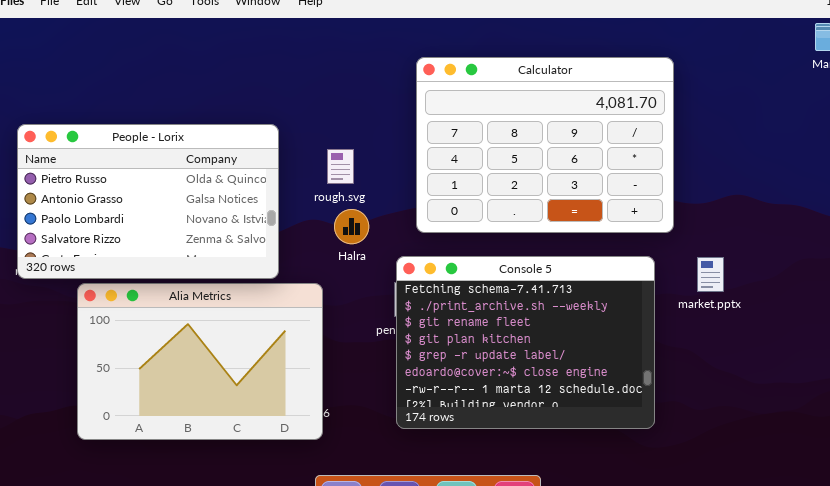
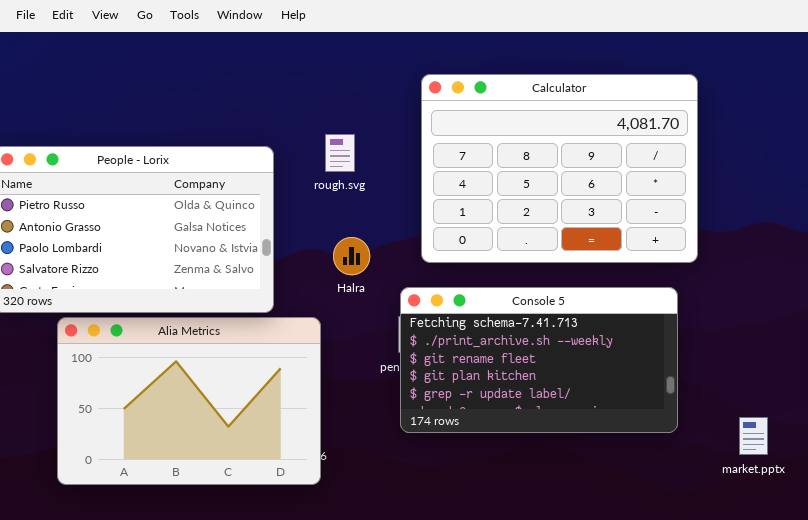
rough.svg: [327,149,354,184] -> [325,134,355,172], moved
Console 5: [396,256,655,429] -> [400,287,678,433], resized
market.pptx: [697,257,724,292] -> [739,417,768,455], moved

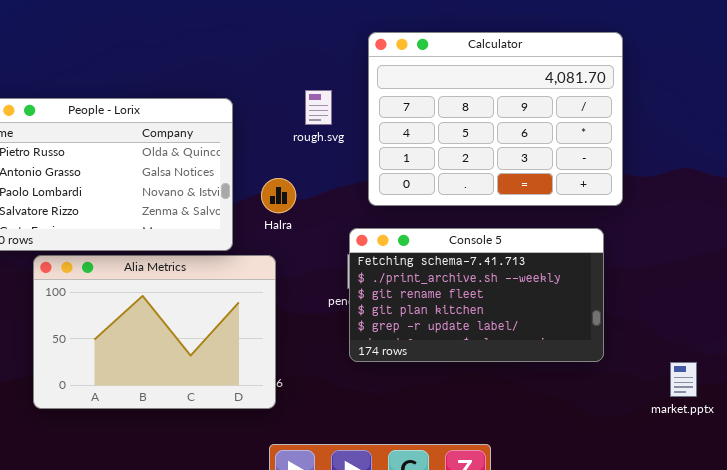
rough.svg: [325,134,355,172] -> [305,90,332,125], moved
Halra: [333,237,370,275] -> [261,178,296,213], moved
market.pptx: [739,417,768,455] -> [670,362,697,397], moved

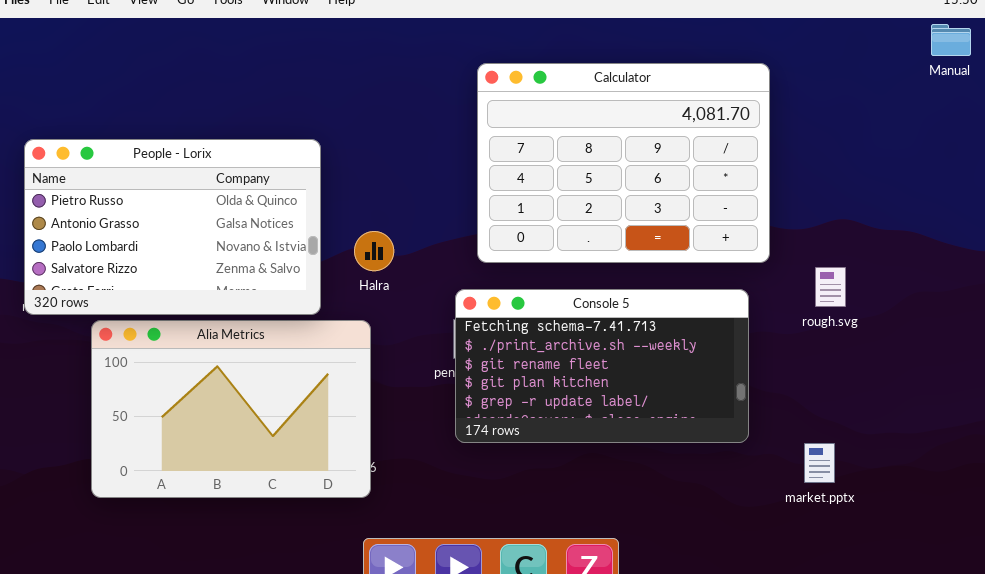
rough.svg: [305,90,332,125] -> [815,267,846,307], moved
market.pptx: [670,362,697,397] -> [804,443,835,483], moved

